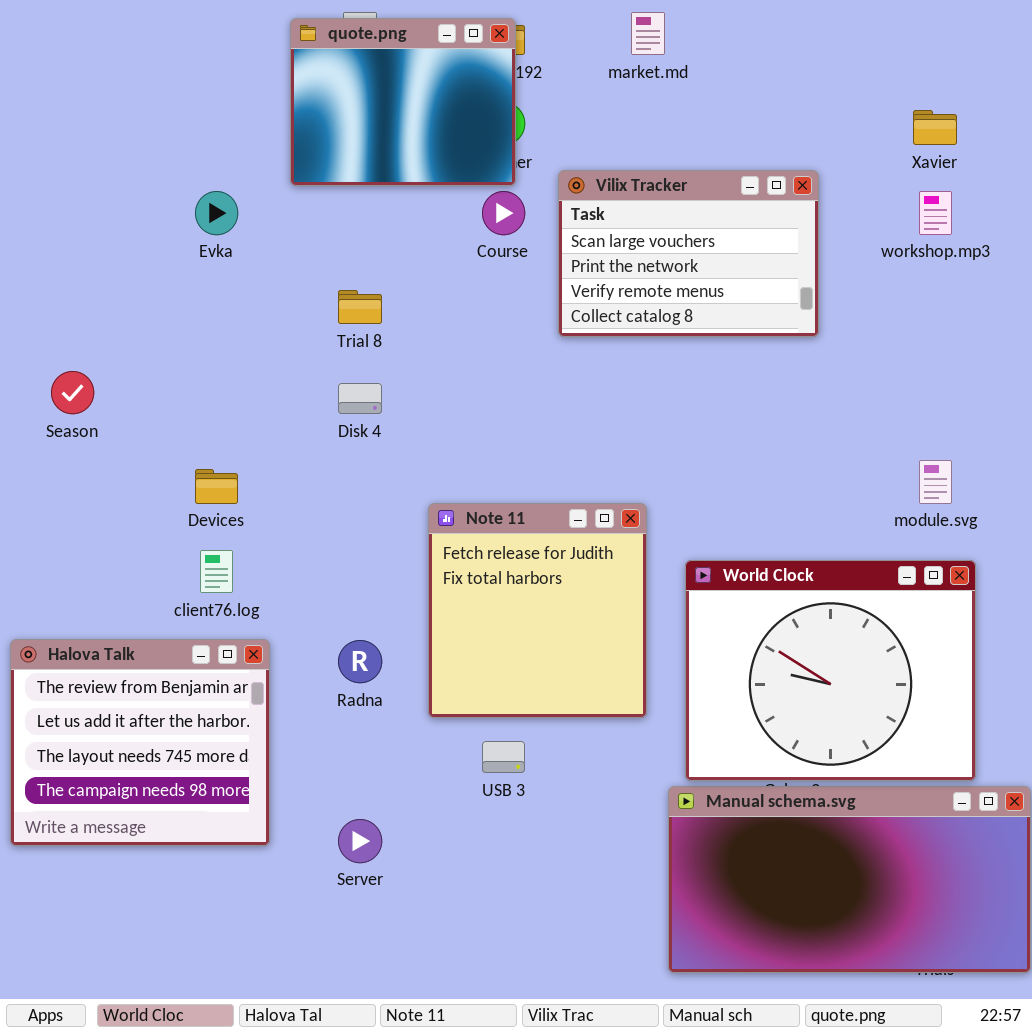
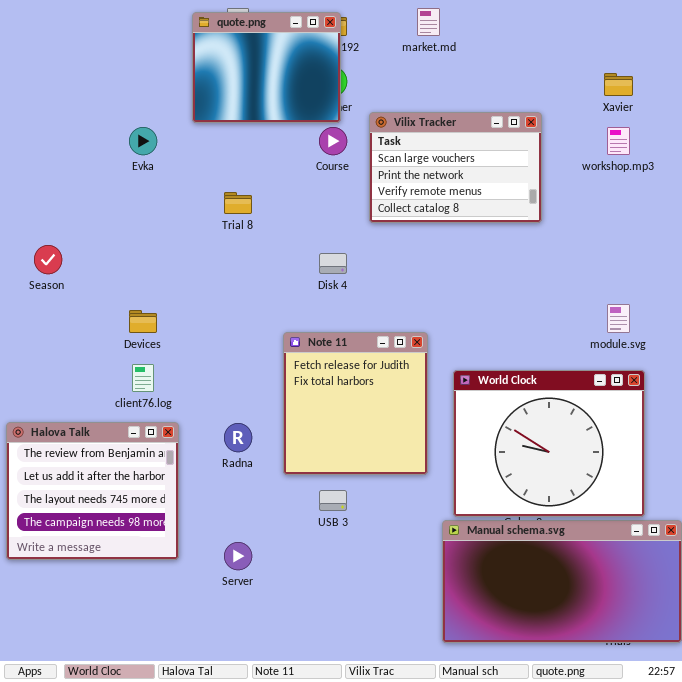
Disk 4: [338,383,382,414] -> [319,253,347,274], moved

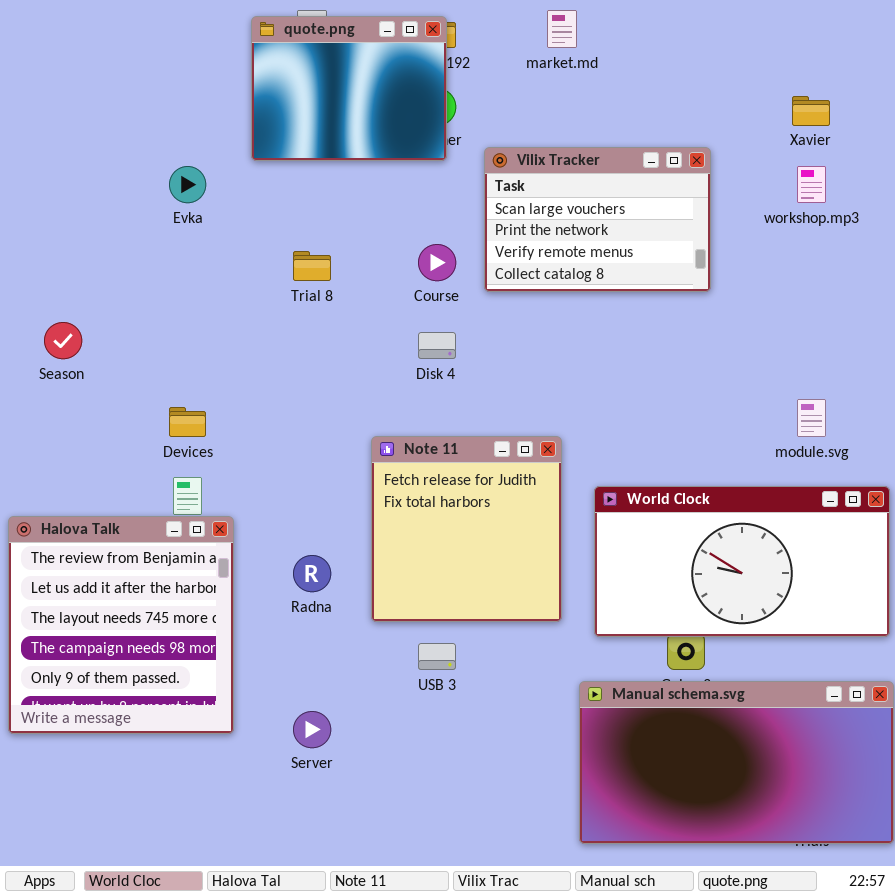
Course: [319,127,347,155] -> [418,244,456,281], moved
World Clock: [453,370,645,517] -> [594,486,890,637], resized
Halova Talk: [6,422,179,560] -> [8,516,234,734], resized

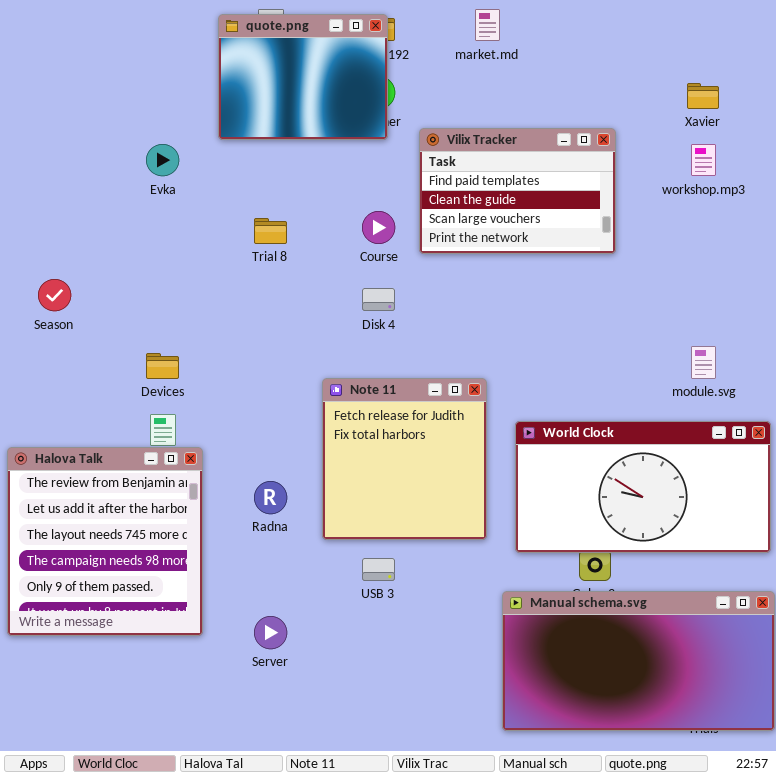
Vilix Tracker: [484,147,711,292] -> [419,128,616,254], scrolled up 2 rows

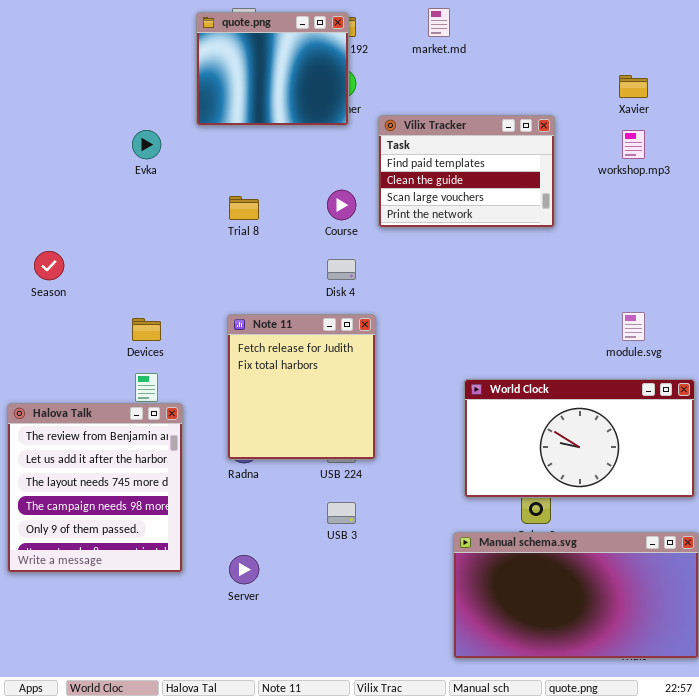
Note 11: [322,378,487,540] -> [227,314,376,460], moved

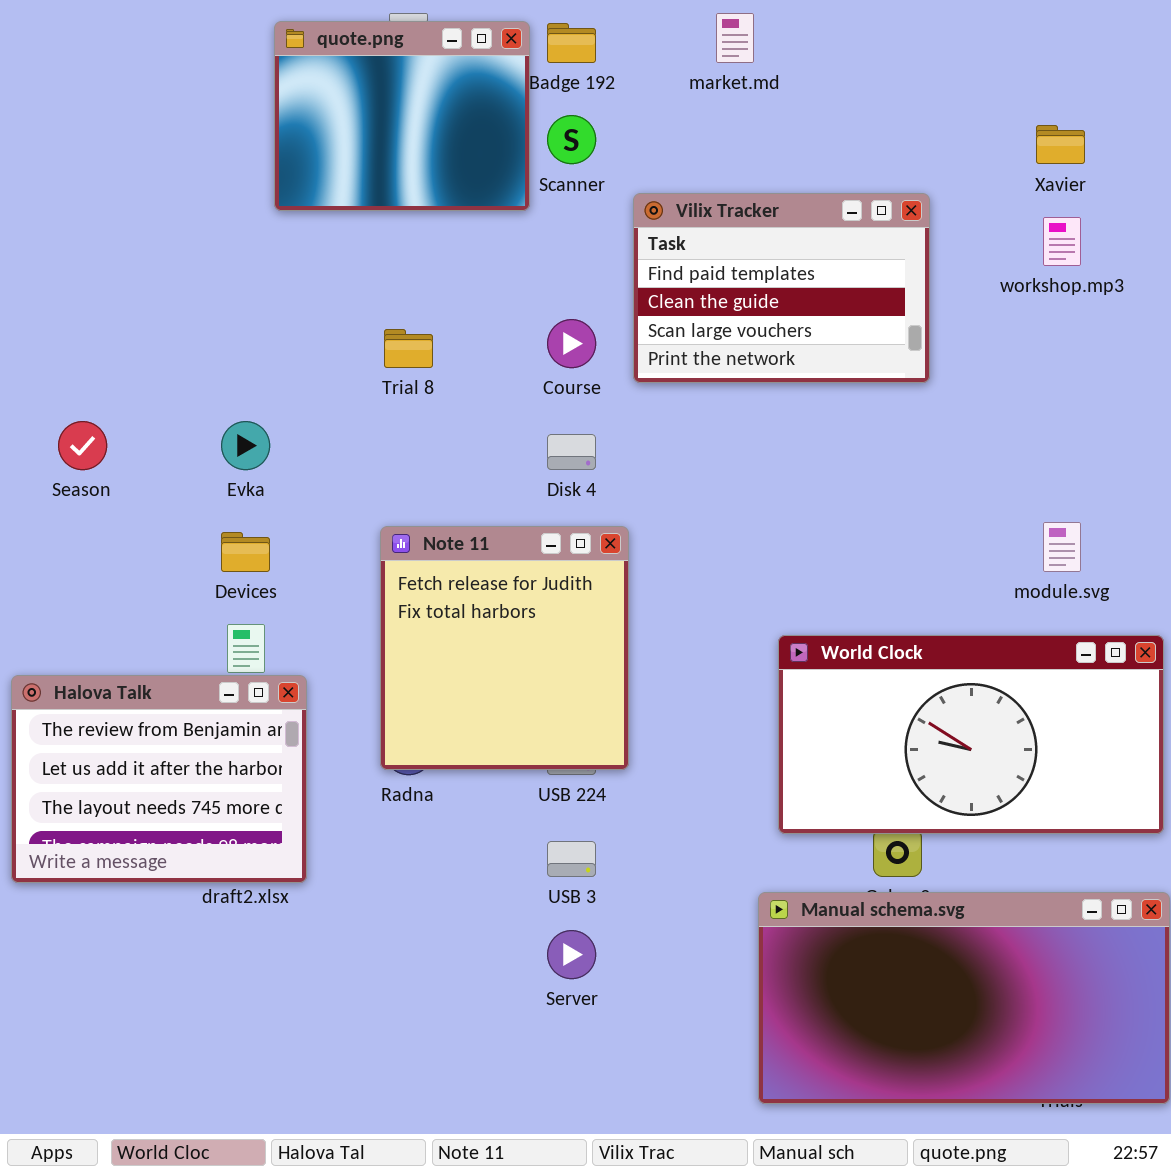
quote.png: [196,12,349,126] -> [274,21,530,211], moved
Evka: [132,130,161,159] -> [221,421,270,470], moved
Halova Talk: [7,403,183,573] -> [11,675,307,883], resized
Server: [229,555,259,584] -> [547,930,596,979], moved

